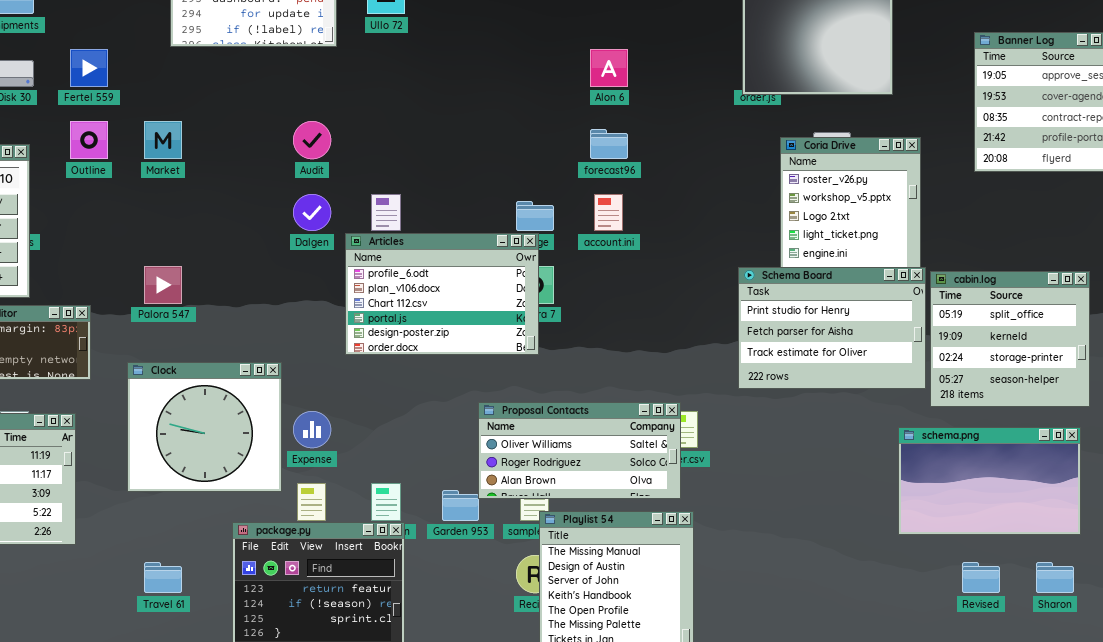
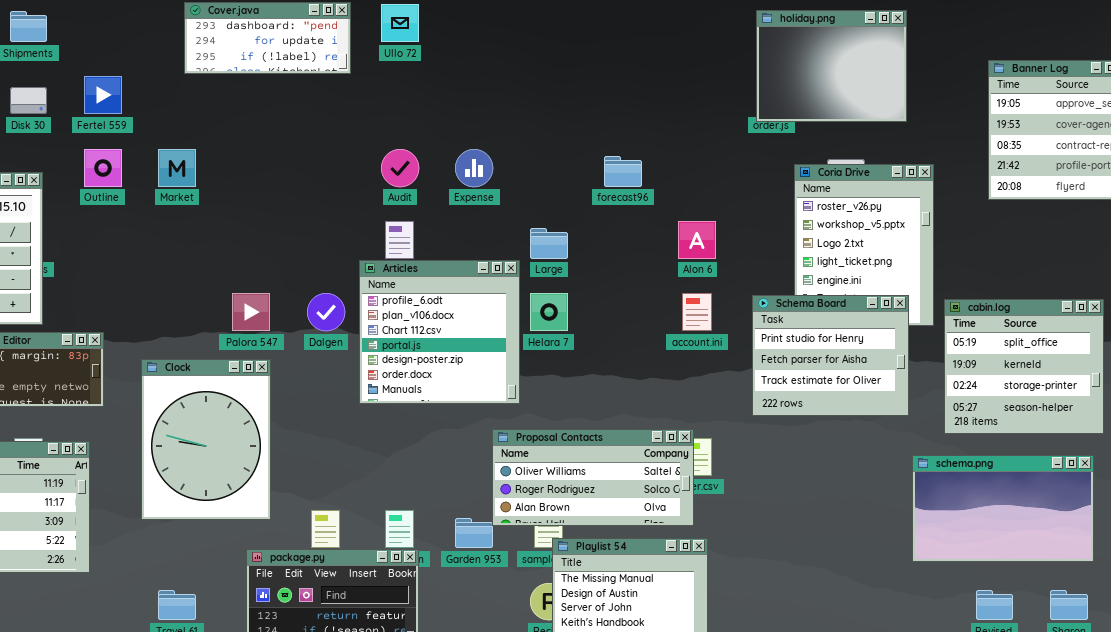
Alon 6: [590,49,628,87] -> [678,221,716,259], moved
Audit: [293,121,331,159] -> [381,149,419,187], moved
Dalgen: [293,194,331,231] -> [307,293,345,331], moved
account.ini: [594,194,623,231] -> [682,293,712,331], moved
Articles: [345,233,539,355] -> [359,260,520,404], resized
Palora 547: [144,266,182,304] -> [232,293,270,331], moved
Schema Board: [738,267,926,389] -> [752,295,909,416], resized
Clock: [127,362,282,492] -> [141,359,271,520], resized
Expense: [293,411,331,448] -> [455,149,493,187], moved

